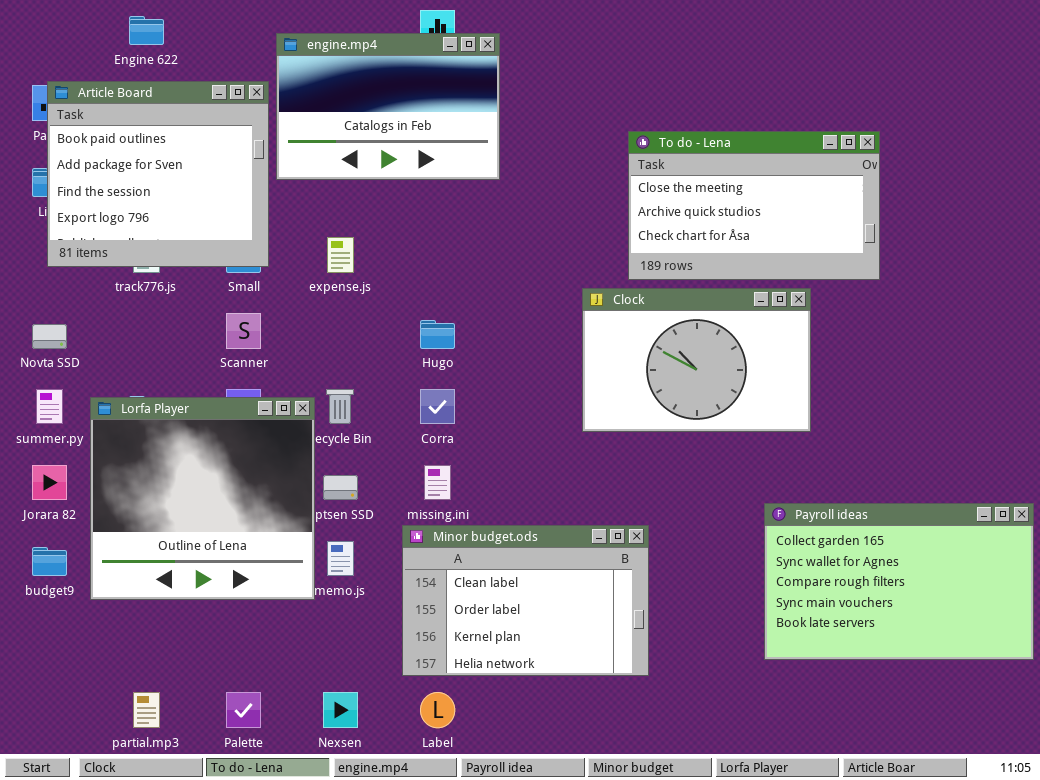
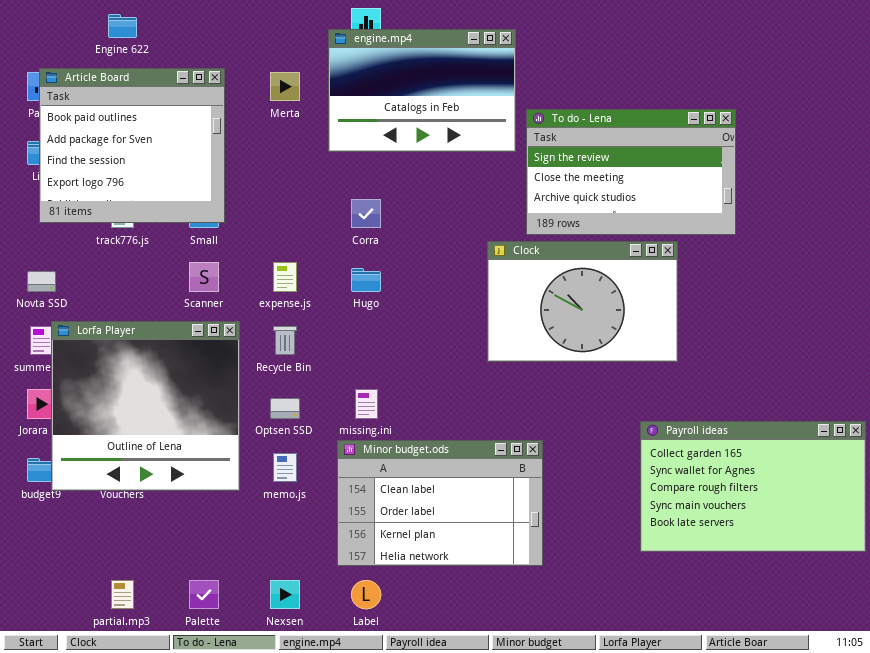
engine.mp4: [276,33,500,180] -> [328,29,516,152], moved
To do - Lena: [628,131,880,280] -> [526,109,736,235], scrolled up 1 row
expense.js: [327,237,354,273] -> [273,262,297,292], moved
Corra: [420,389,455,424] -> [351,199,381,228], moved
Lorfa Player: [90,397,315,600] -> [51,321,240,491], moved

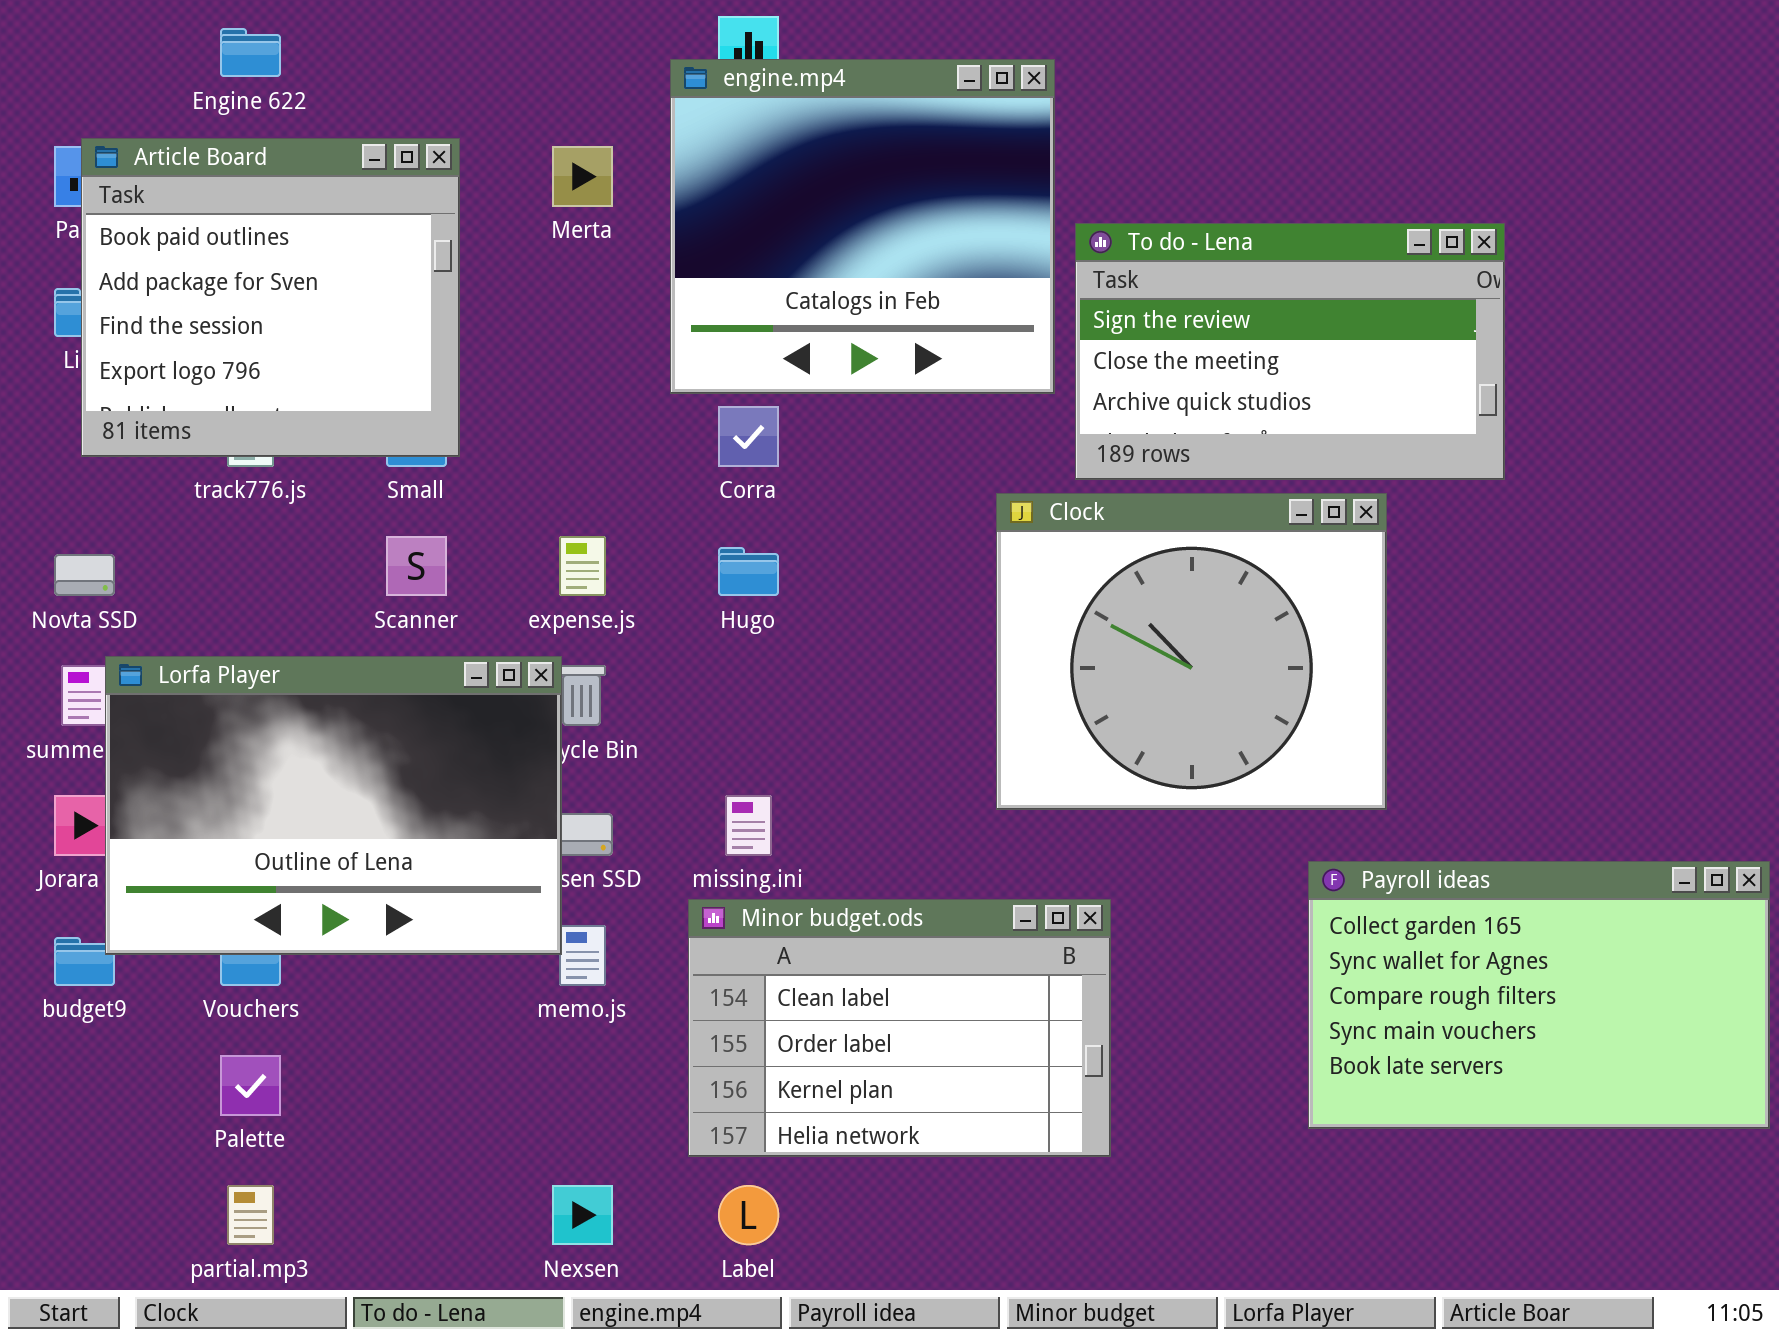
engine.mp4: [328,29,516,152] -> [670,59,1055,394], resized
Clock: [487,241,678,362] -> [996,493,1387,810], resized
Lorfa Player: [51,321,240,491] -> [105,656,562,955], resized
Palette: [189,580,219,609] -> [220,1055,281,1116], moved

